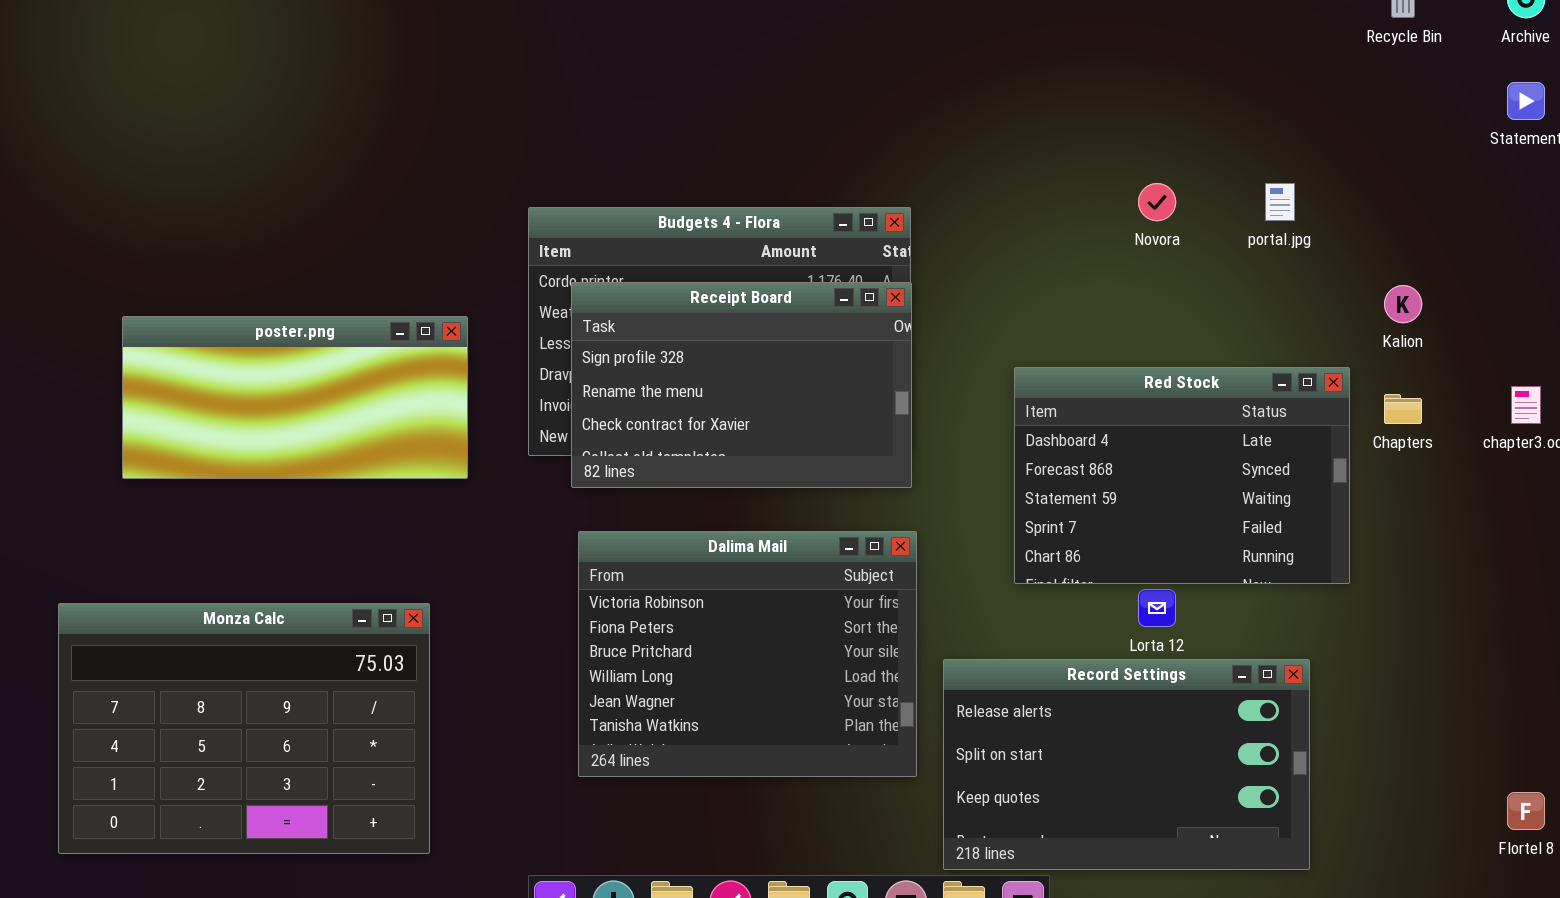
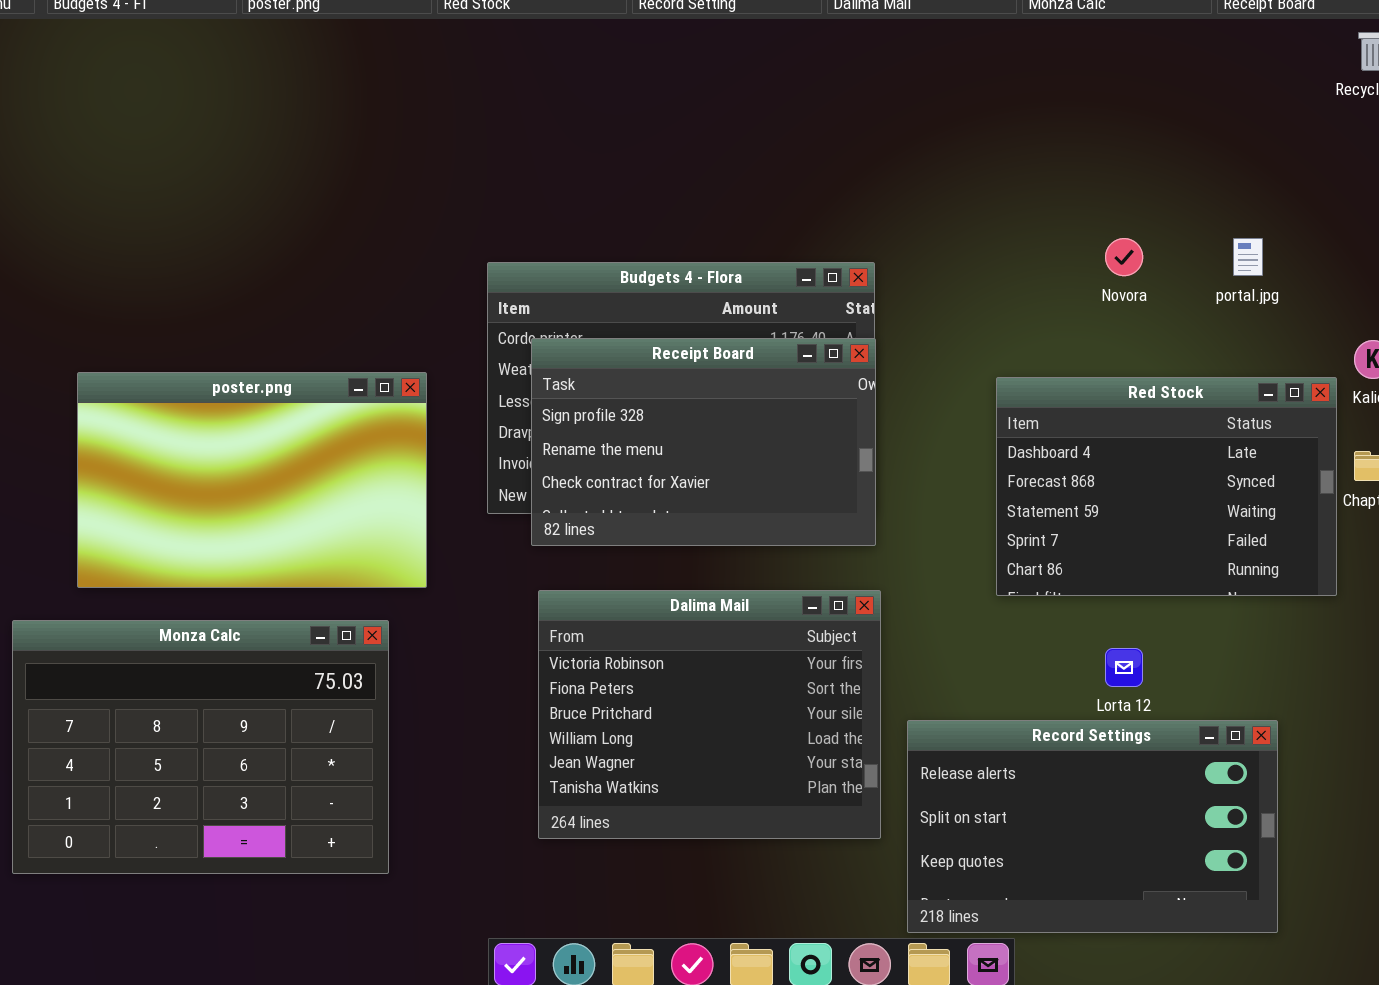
poster.png: [122,316,468,479] -> [77,372,427,588], resized
Red Stock: [1014,367,1350,584] -> [996,377,1337,596], moved
Monza Calc: [58,603,430,854] -> [12,620,389,874], moved

